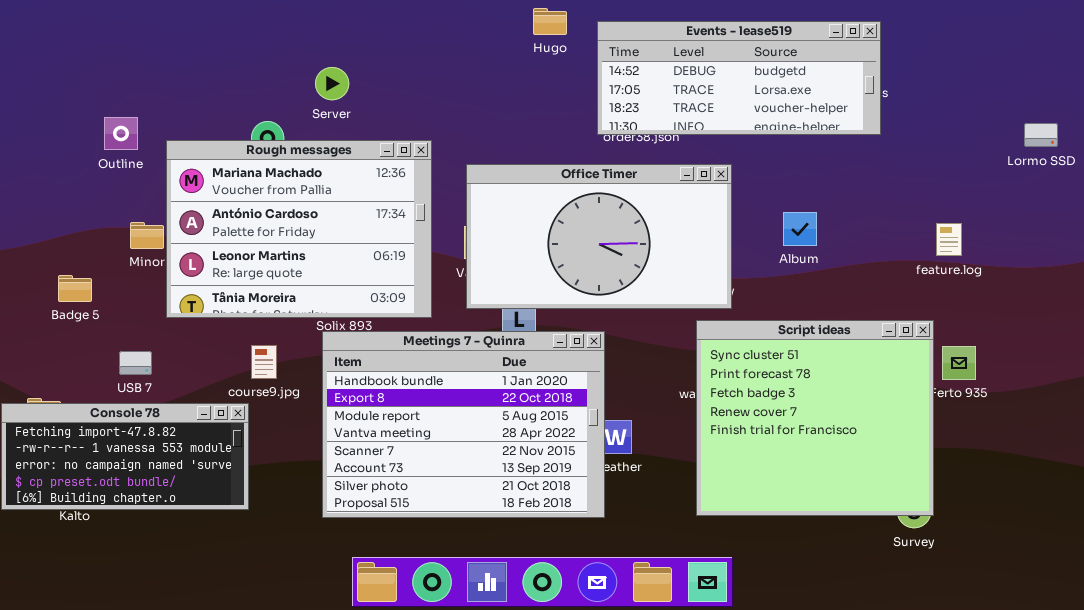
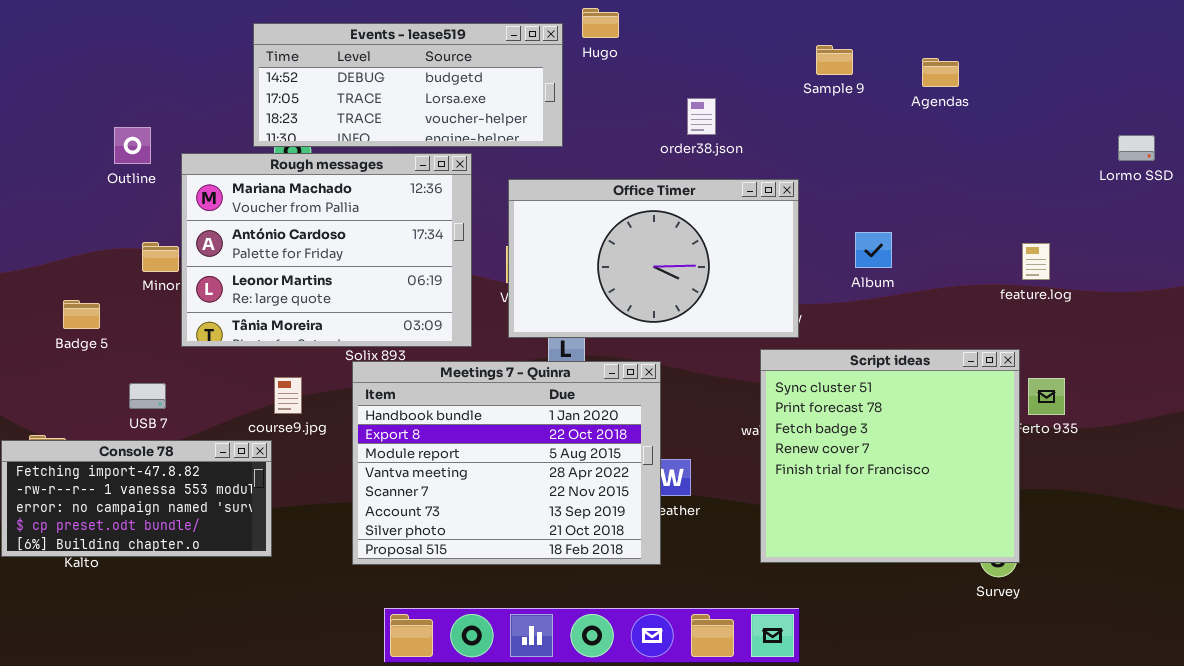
Events - lease519: [597,21,881,135] -> [253,23,563,147], moved

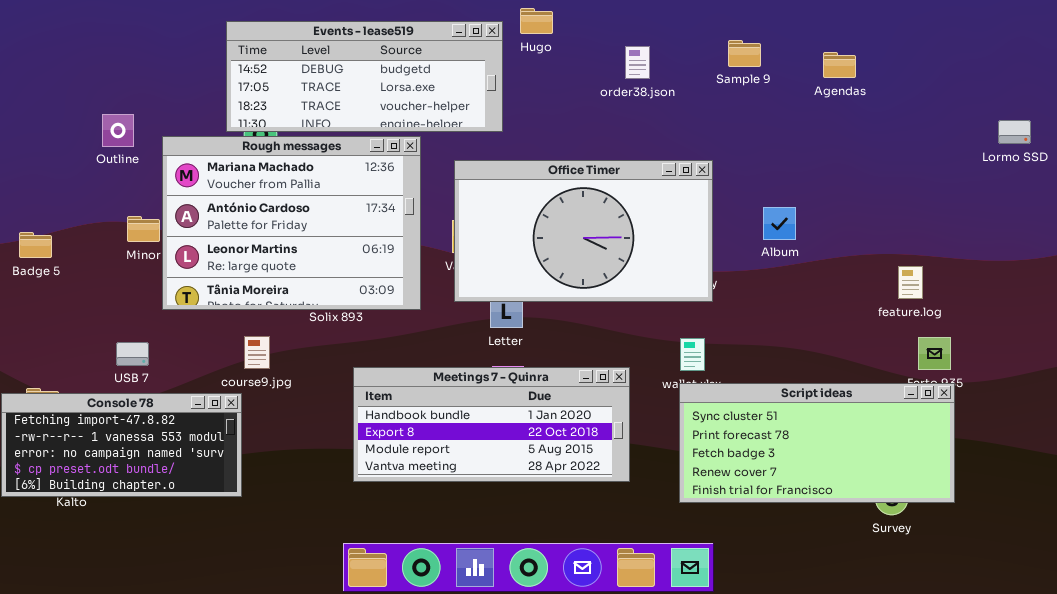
order38.json: [687,98,716,135] -> [625,46,650,79], moved
feature.log: [1022,243,1050,280] -> [898,266,923,299], moved
Badge 5: [63,300,100,329] -> [19,232,52,258], moved
Script ideas: [760,349,1020,563] -> [679,383,955,503], resized
Meetings 7 - Quinra: [352,361,661,565] -> [353,367,630,482], moved, resized

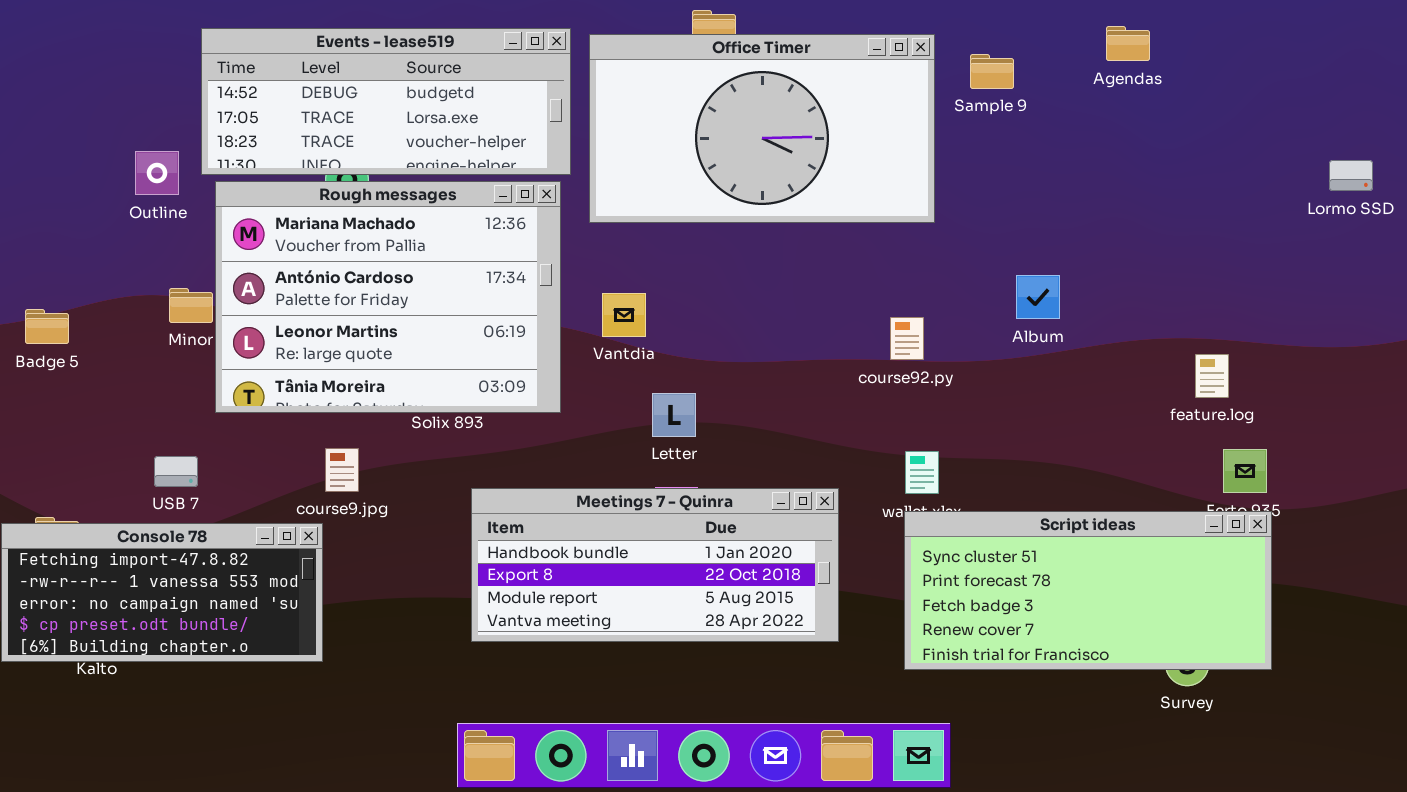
Events - lease519: [226,21,503,132] -> [201,28,571,175], moved
Agendas: [823,52,856,78] -> [1106,26,1150,61], moved
Office Timer: [454,160,713,302] -> [589,34,935,223], moved

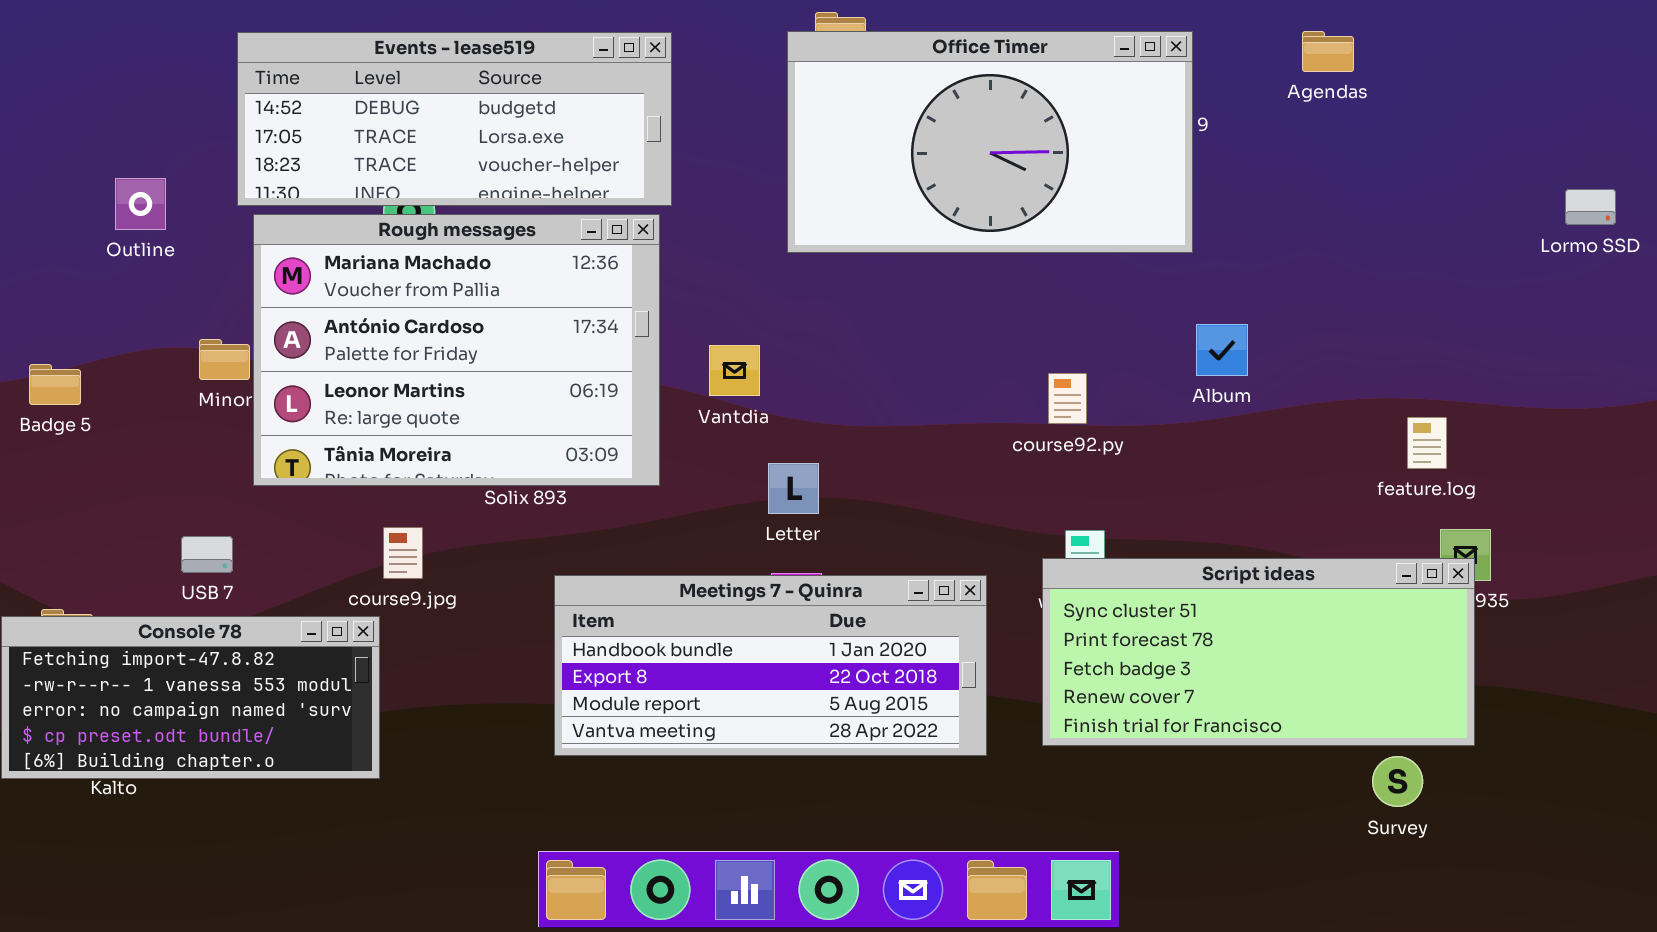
Office Timer: [589,34,935,223] -> [787,31,1193,253], moved
Outline: [135,151,179,195] -> [115,178,166,230], moved
Script ideas: [904,511,1272,670] -> [1042,558,1475,746], moved

